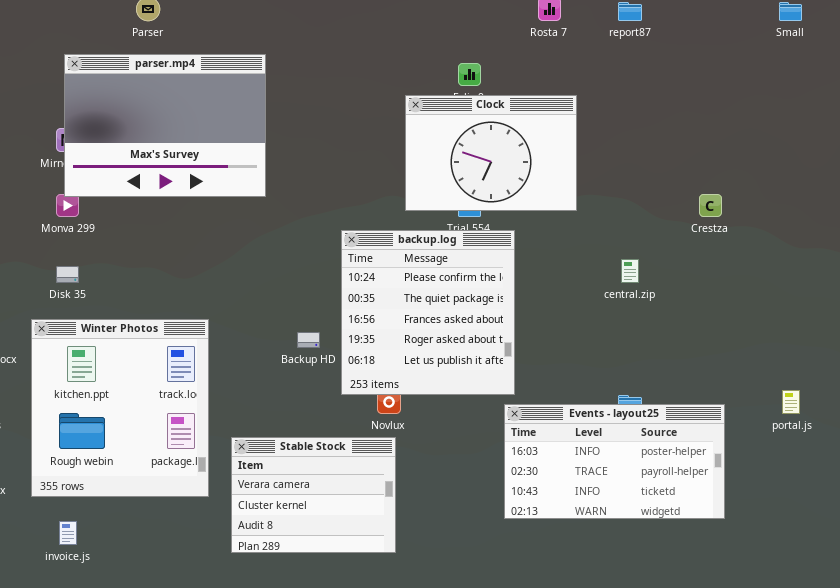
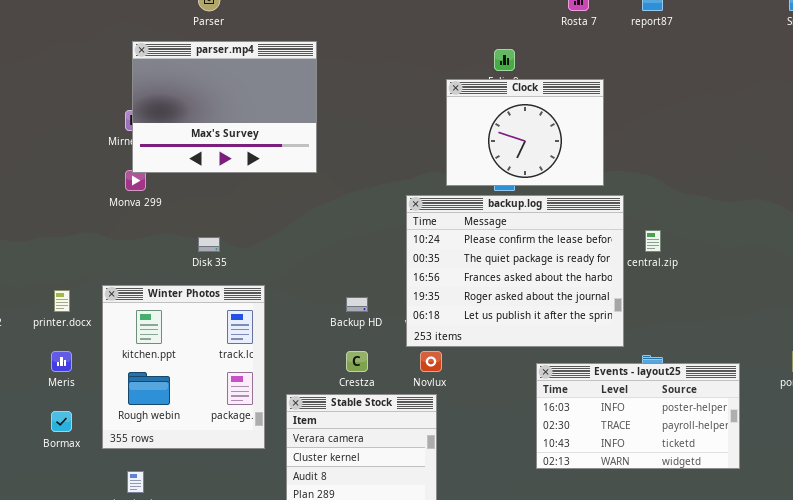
Crestza: [699,194,722,217] -> [346,351,368,372], moved
backup.log: [341,230,515,395] -> [406,195,624,347], moved, resized
Disk 35: [56,266,79,283] -> [198,237,220,252], moved

